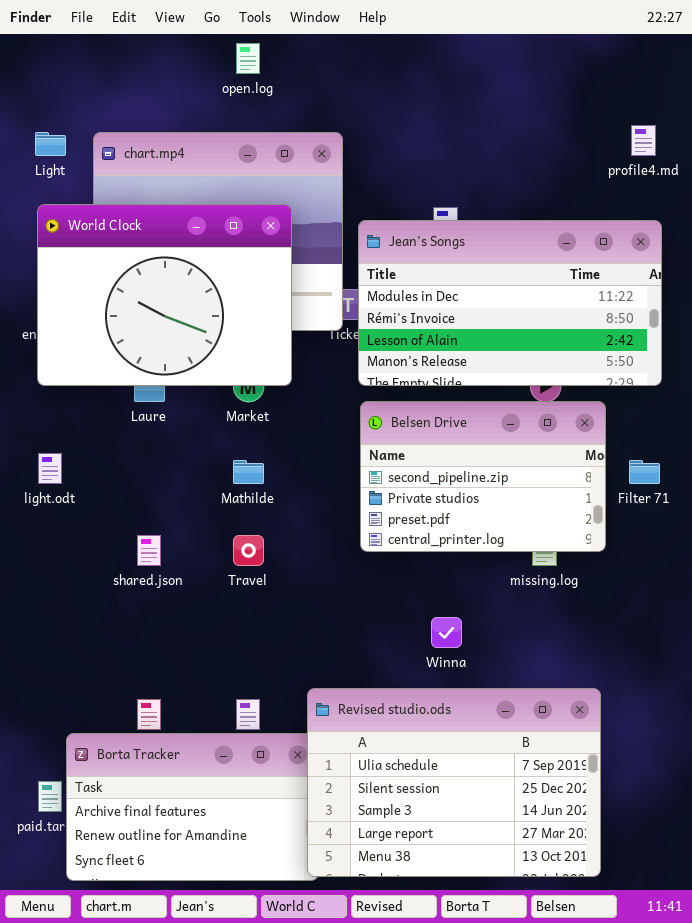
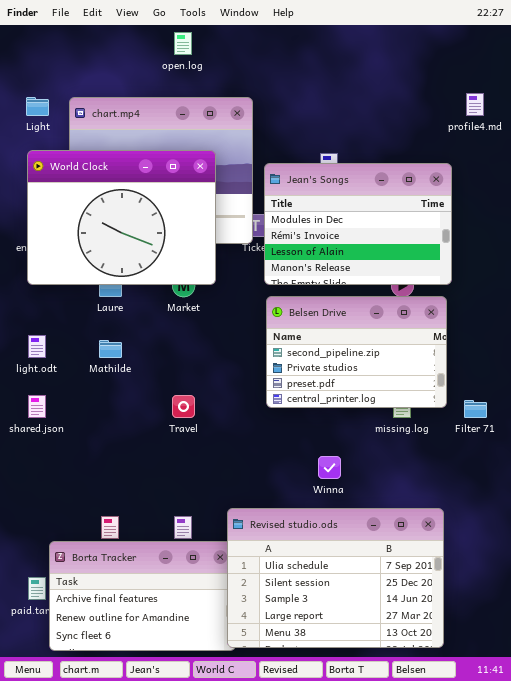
Jean's Songs: [358,220,662,386] -> [264,163,452,285], resized
Mathilde: [233,460,264,484] -> [99,340,122,358], moved
Filter 71: [629,460,660,484] -> [464,400,487,418], moved
shared.json: [137,535,161,566] -> [28,395,46,418], moved

